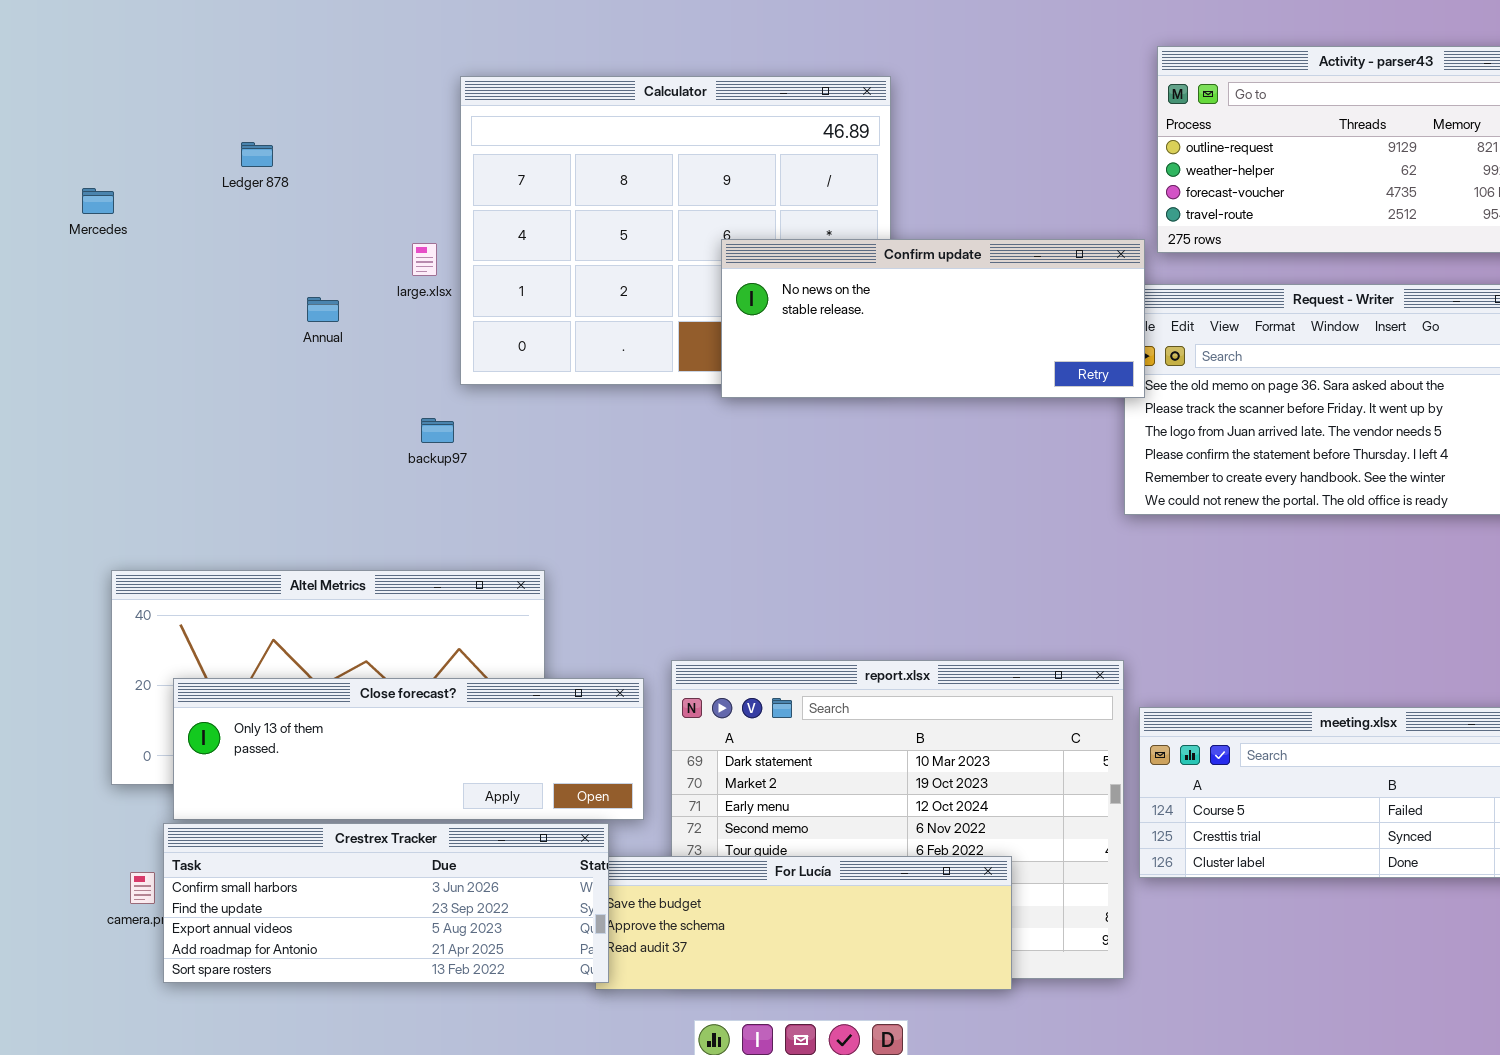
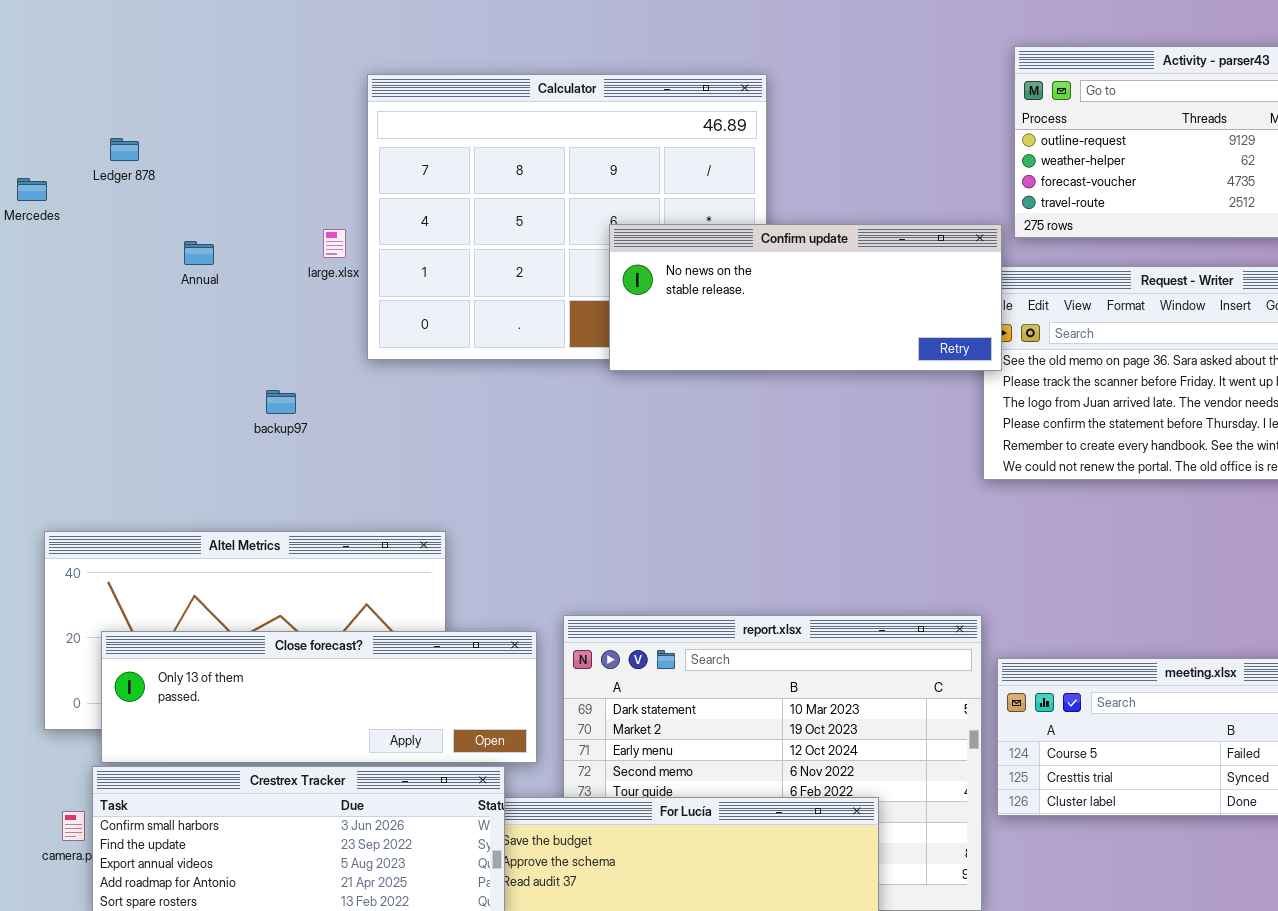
Ledger 878: [241,142,273,167] -> [110,138,139,161], moved
Annual: [307,297,339,322] -> [184,241,214,265], moved
backup97: [421,418,454,443] -> [266,390,296,414], moved

